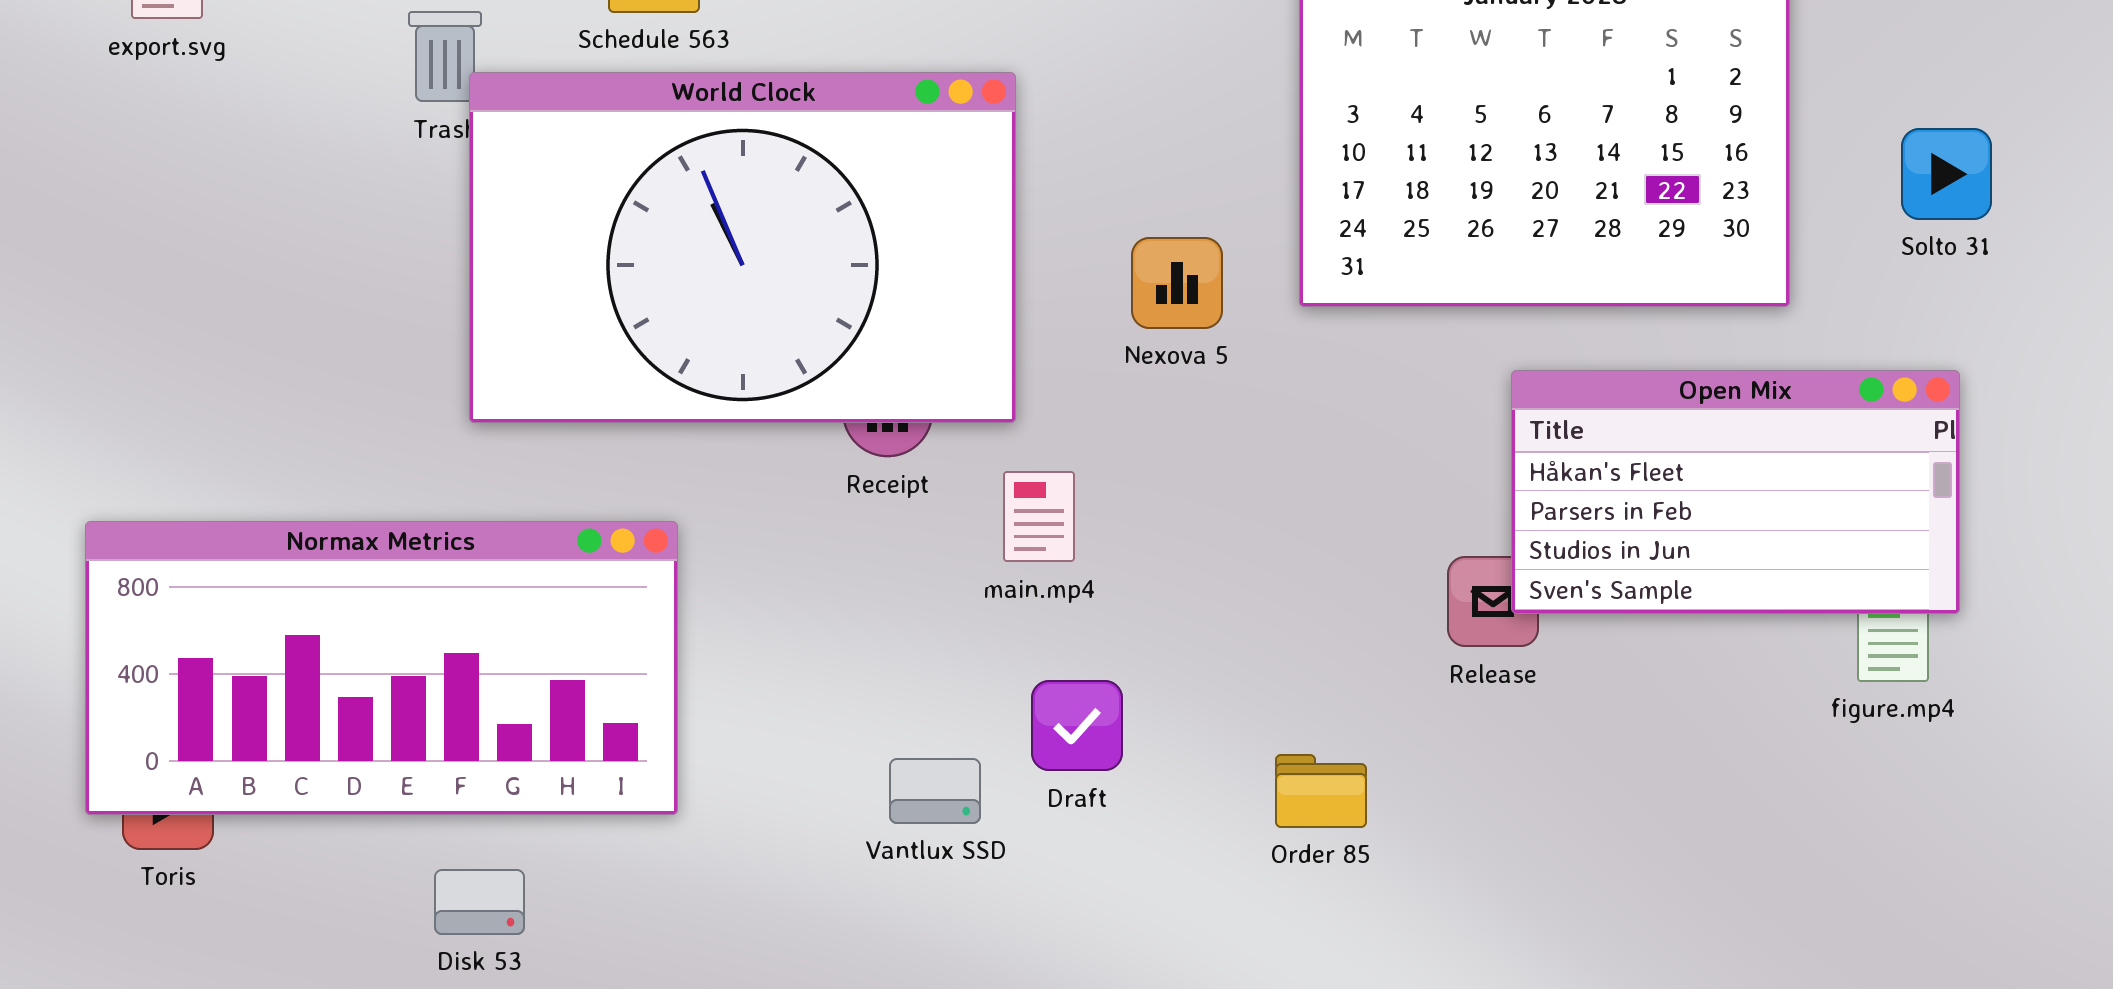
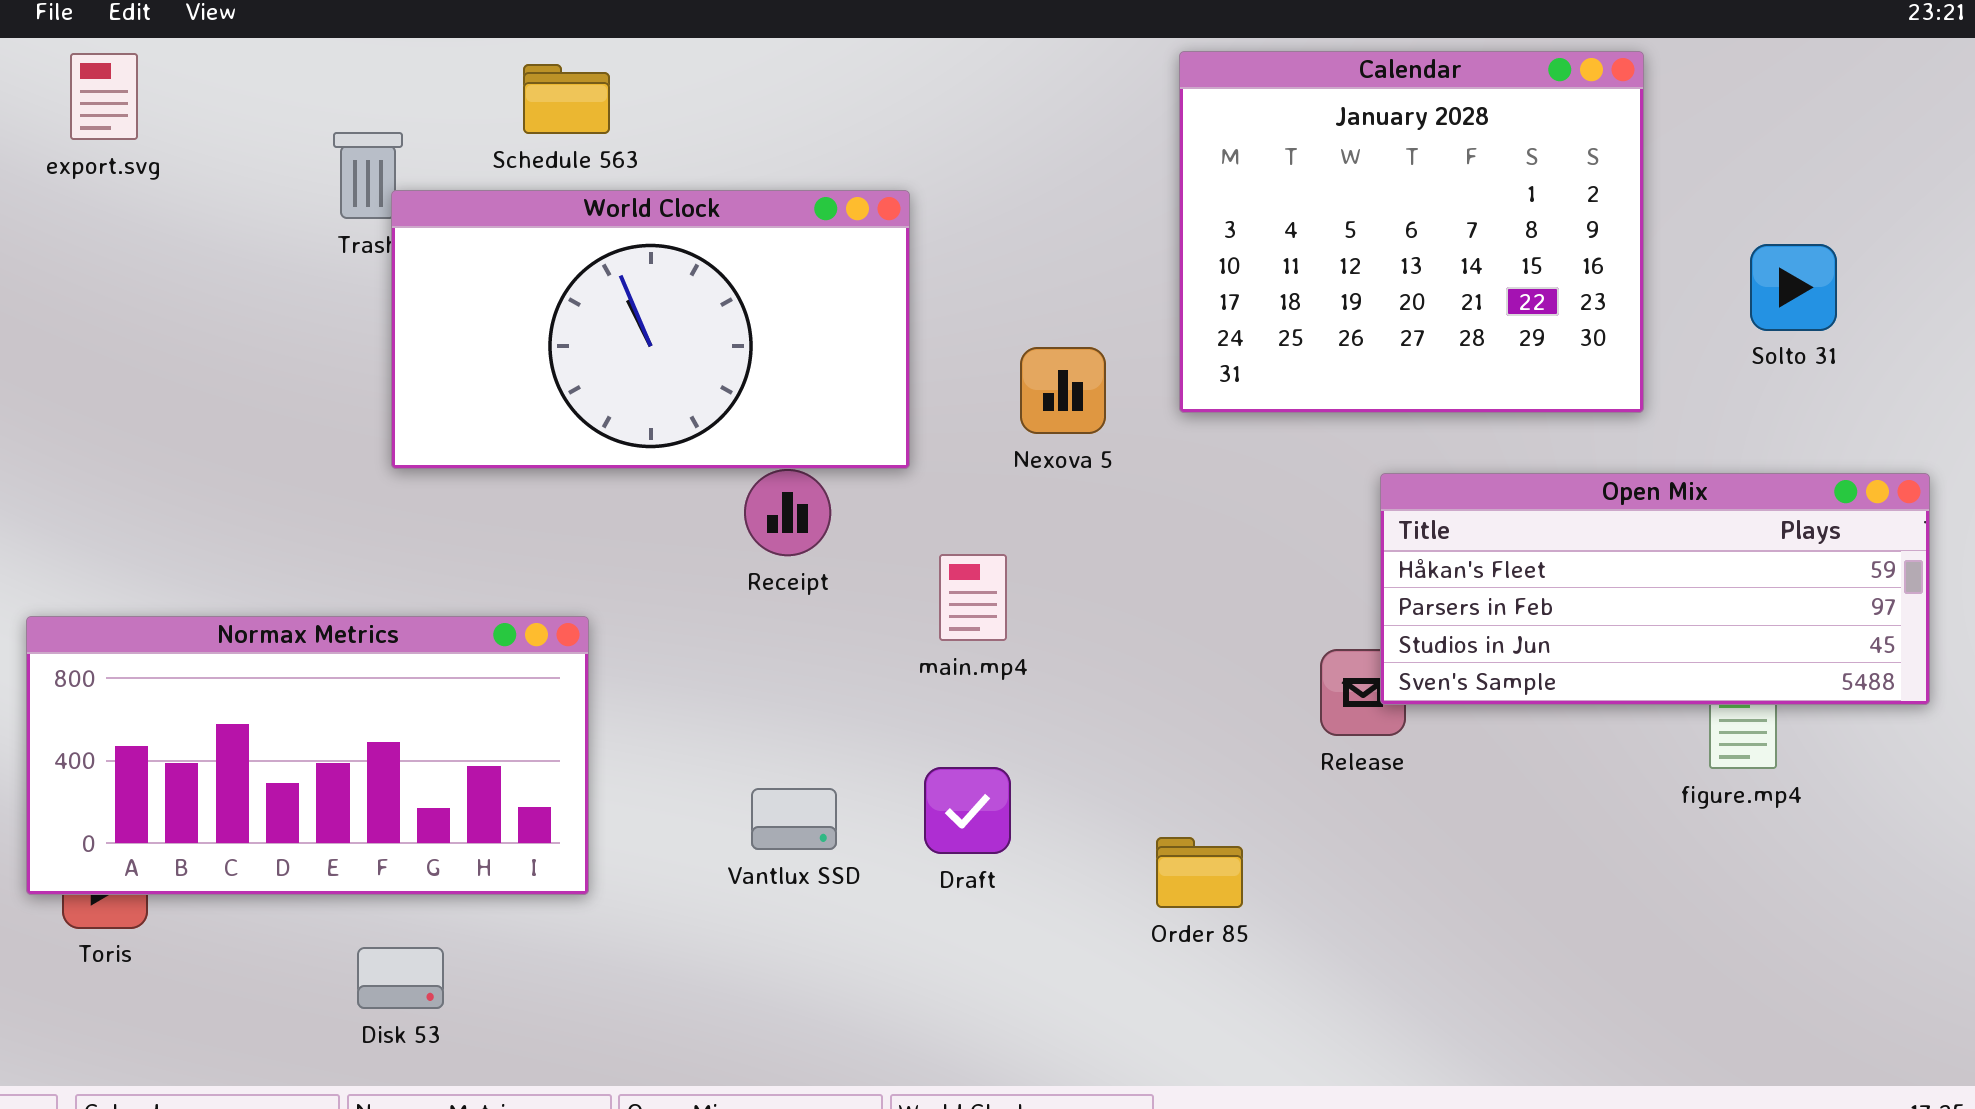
World Clock: [469,72,1016,423] -> [391,190,910,469], resized
Open Mix: [1511,370,1960,614] -> [1380,473,1930,705], resized
main.mp4: [1003,471,1075,562] -> [939,554,1007,641], moved
Vantlux SSD: [889,758,981,824] -> [751,788,837,850], moved

